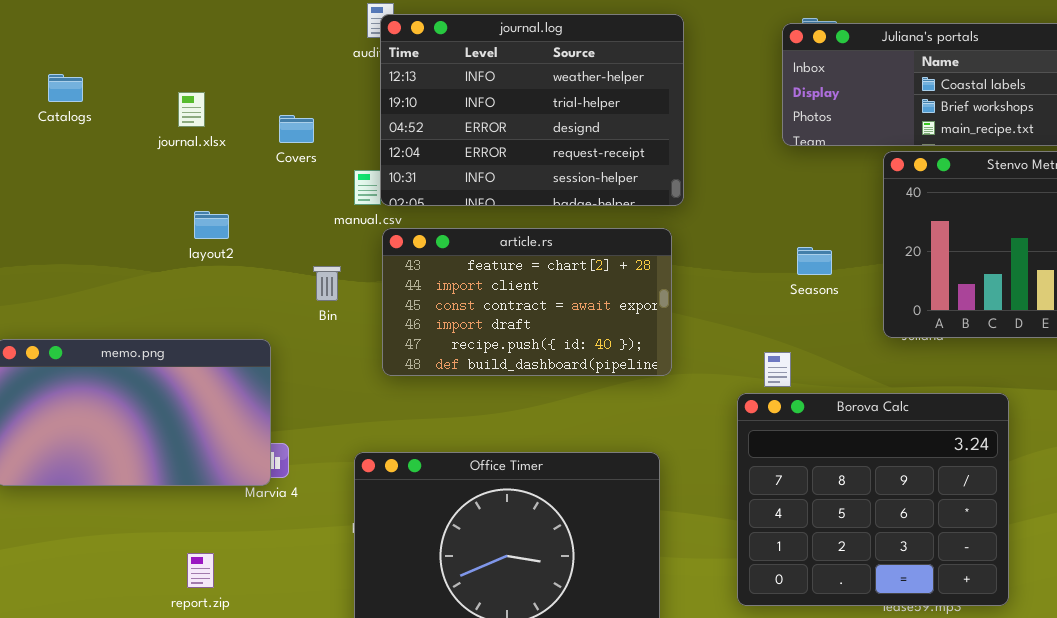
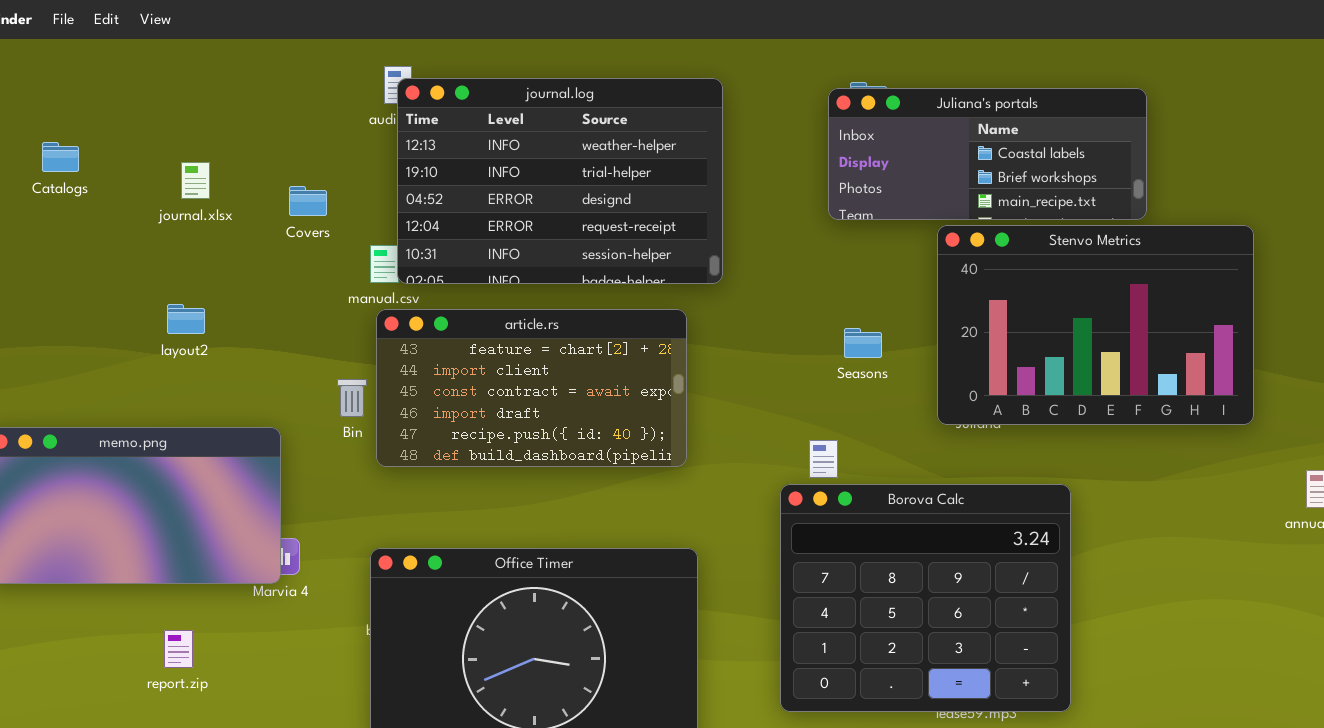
layout2: [194,211,229,239] -> [167,304,205,334], moved
article.rs: [382,228,672,376] -> [376,309,687,467], moved
Bin: [313,266,341,301] -> [337,379,367,417], moved
report.zip: [187,553,214,588] -> [164,630,193,668], moved

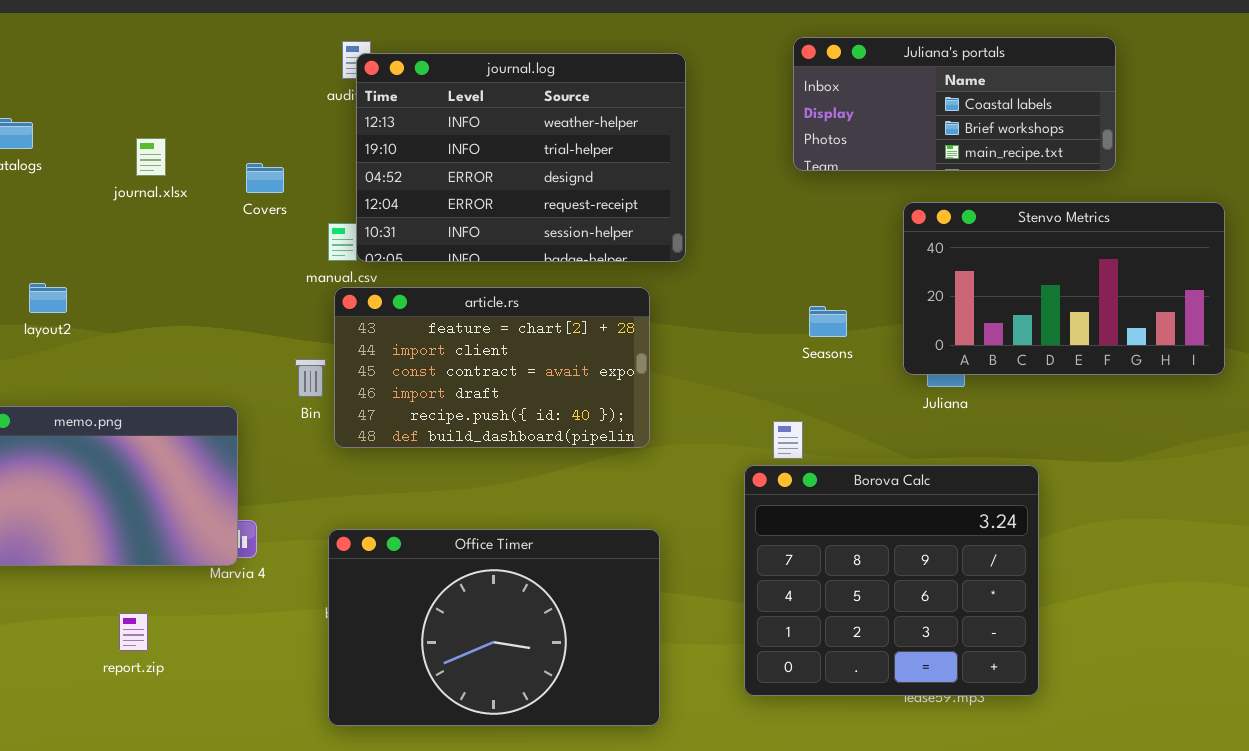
Juliana's portals: [828,88,1147,220] -> [793,37,1116,171], moved
Stenvo Metrics: [937,225,1254,425] -> [903,202,1225,375], resized
layout2: [167,304,205,334] -> [29,283,67,313], moved

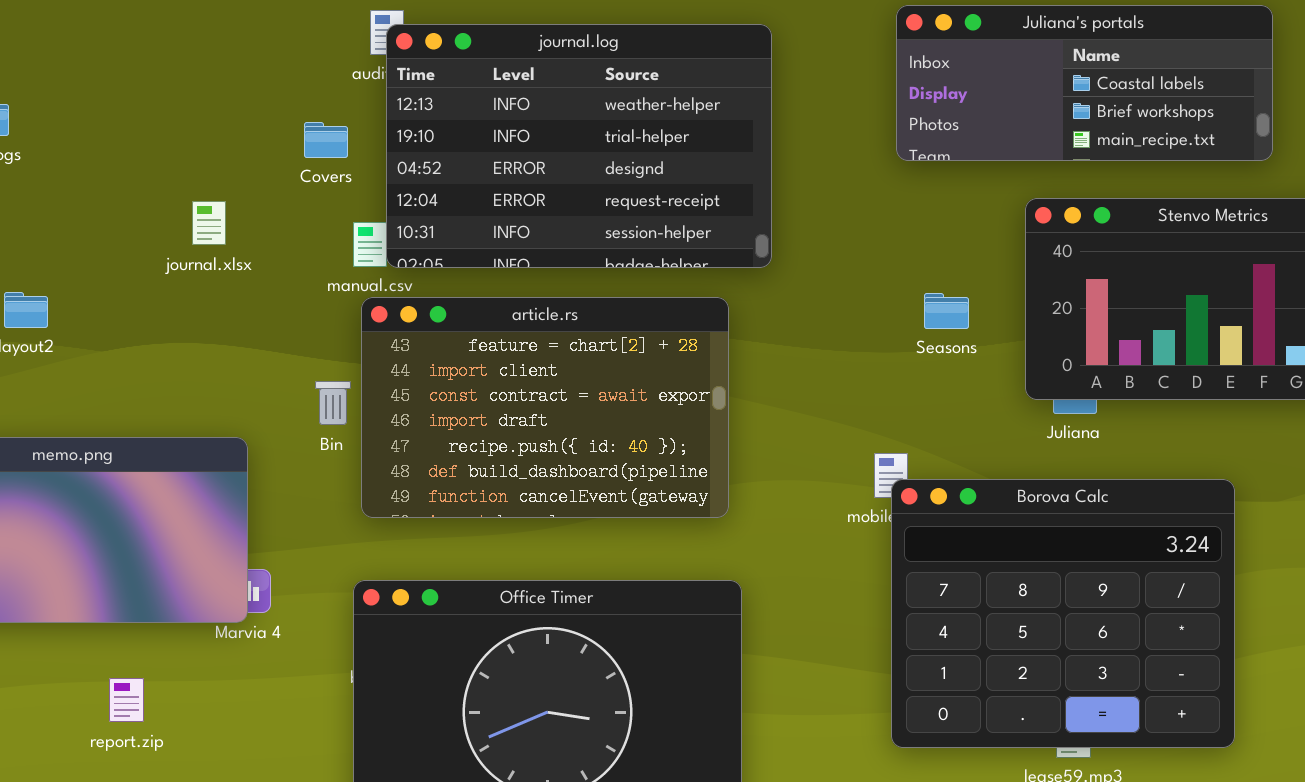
journal.xlsx: [136,138,166,176] -> [192,201,226,245], moved
Covers: [246,163,284,193] -> [304,122,348,158], moved
article.rs: [334,287,650,448] -> [361,297,729,518], resized
Seasons: [809,306,847,337] -> [924,293,969,329], moved
Borova Calc: [744,465,1039,696] -> [891,479,1235,748], moved

